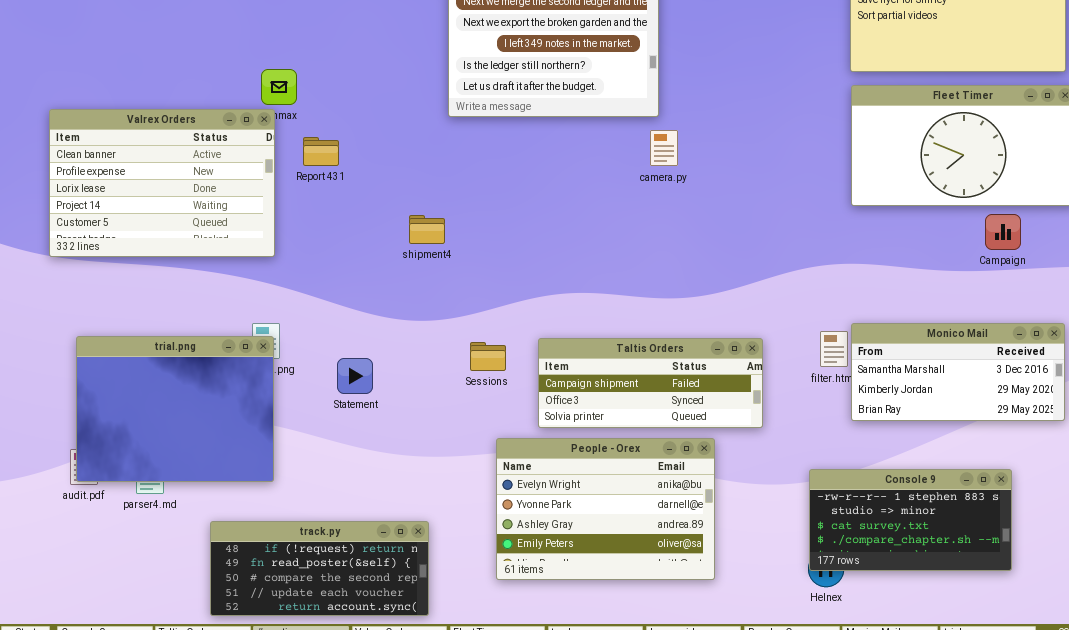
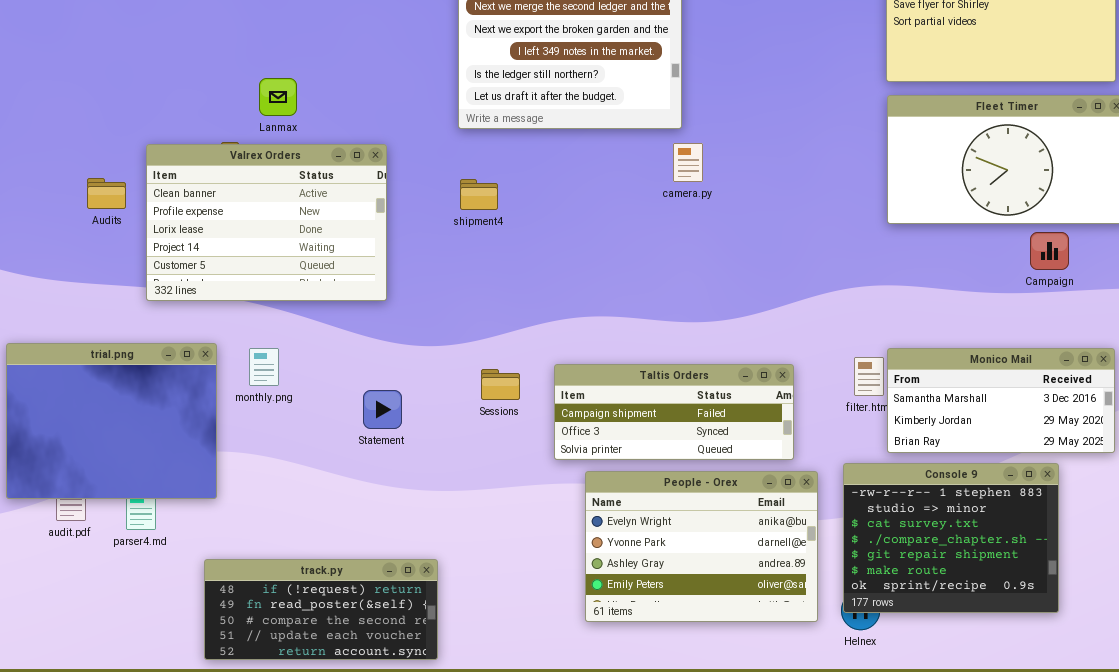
Valrex Orders: [49,109,275,257] -> [146,144,387,301], moved
shipment4: [409,215,445,244] -> [460,179,498,210], moved
trial.png: [76,336,274,482] -> [6,343,217,499], moved
Statement: [337,358,373,394] -> [363,390,402,429], moved
People - Orex: [496,438,715,580] -> [585,471,818,622], moved
Console 9: [809,469,1012,571] -> [843,463,1059,613], resized

